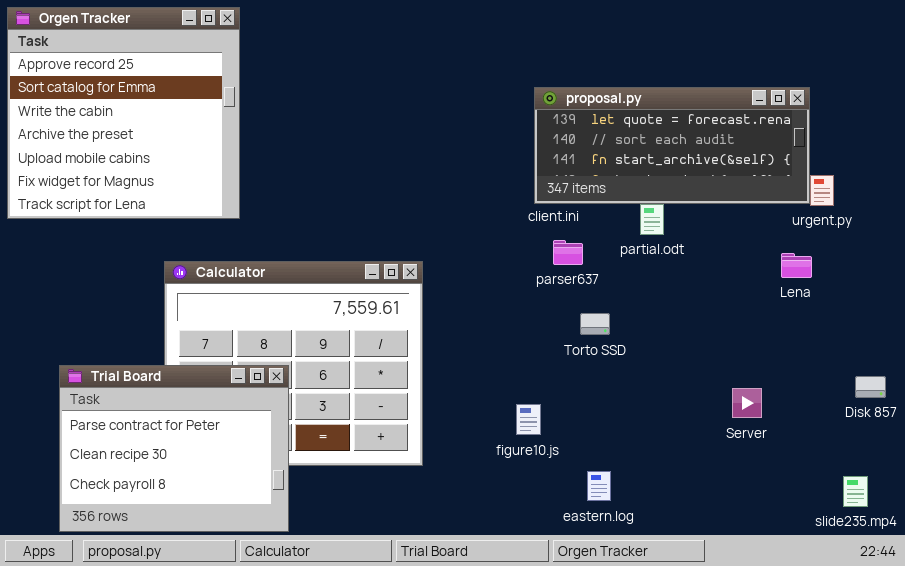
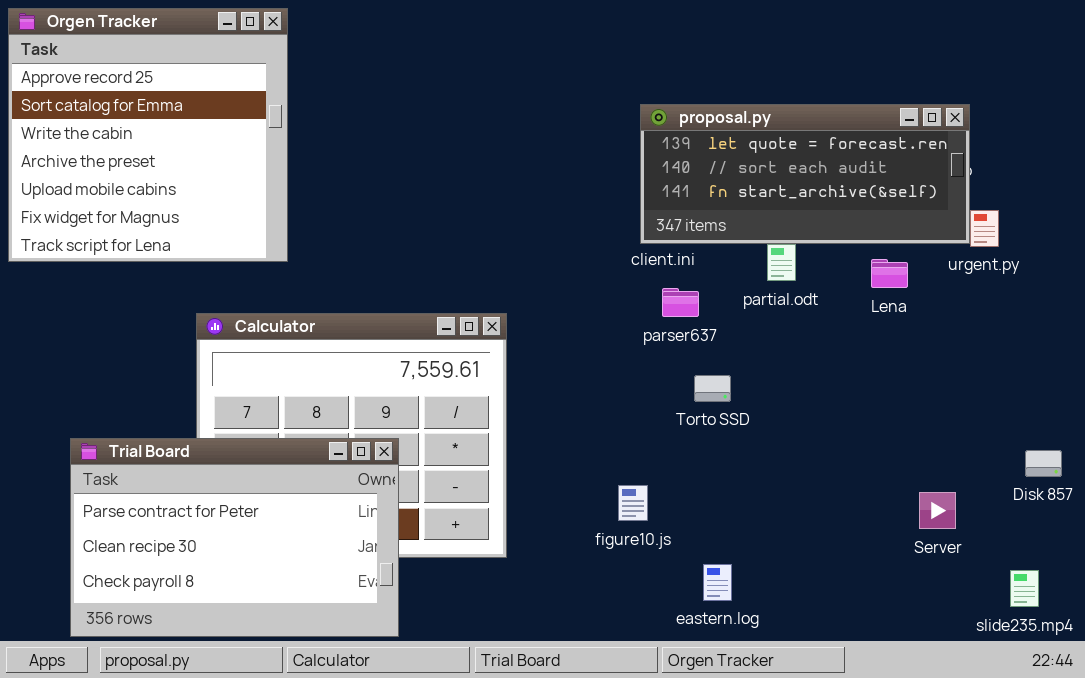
Lena: [781,253,812,278] -> [871,259,908,288], moved
Trial Board: [59,365,289,532] -> [70,438,399,637], resized
Server: [732,388,762,418] -> [919,492,956,529], moved

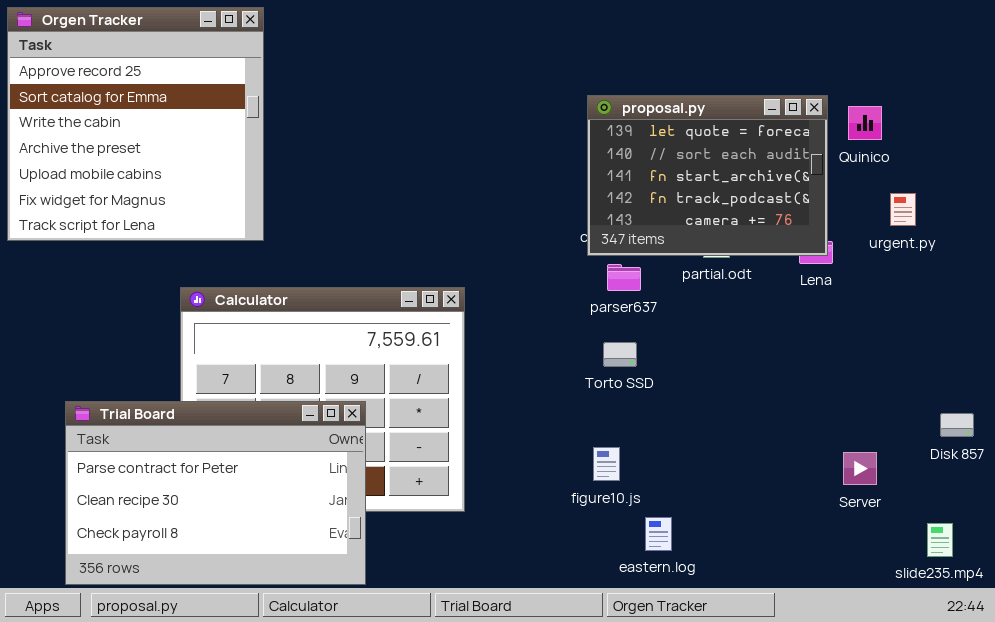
proposal.py: [640,104,970,244] -> [587,95,828,256], resized
Torto SSD: [694,375,731,402] -> [603,342,637,367], moved
figure10.js: [618,485,648,521] -> [593,447,620,481], moved

